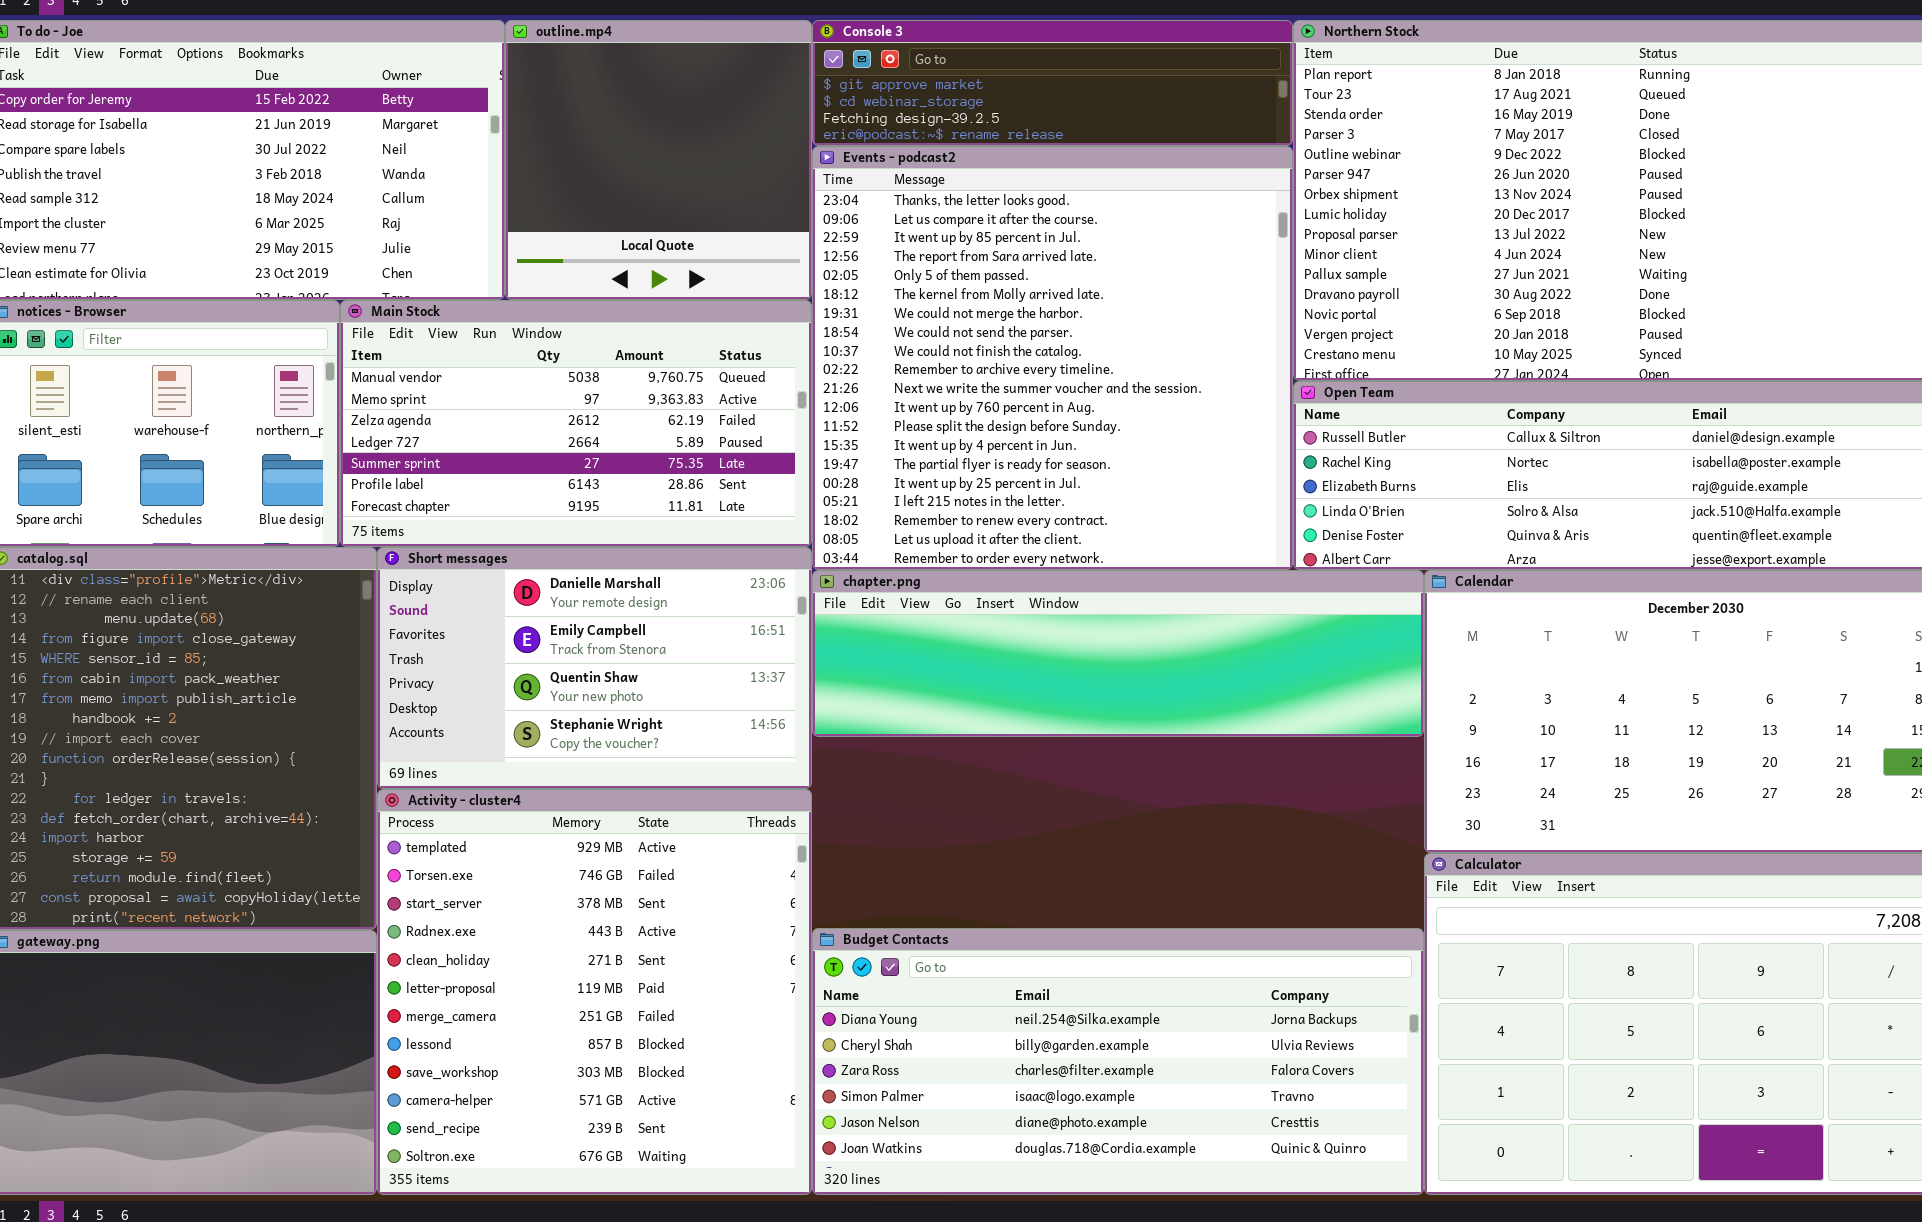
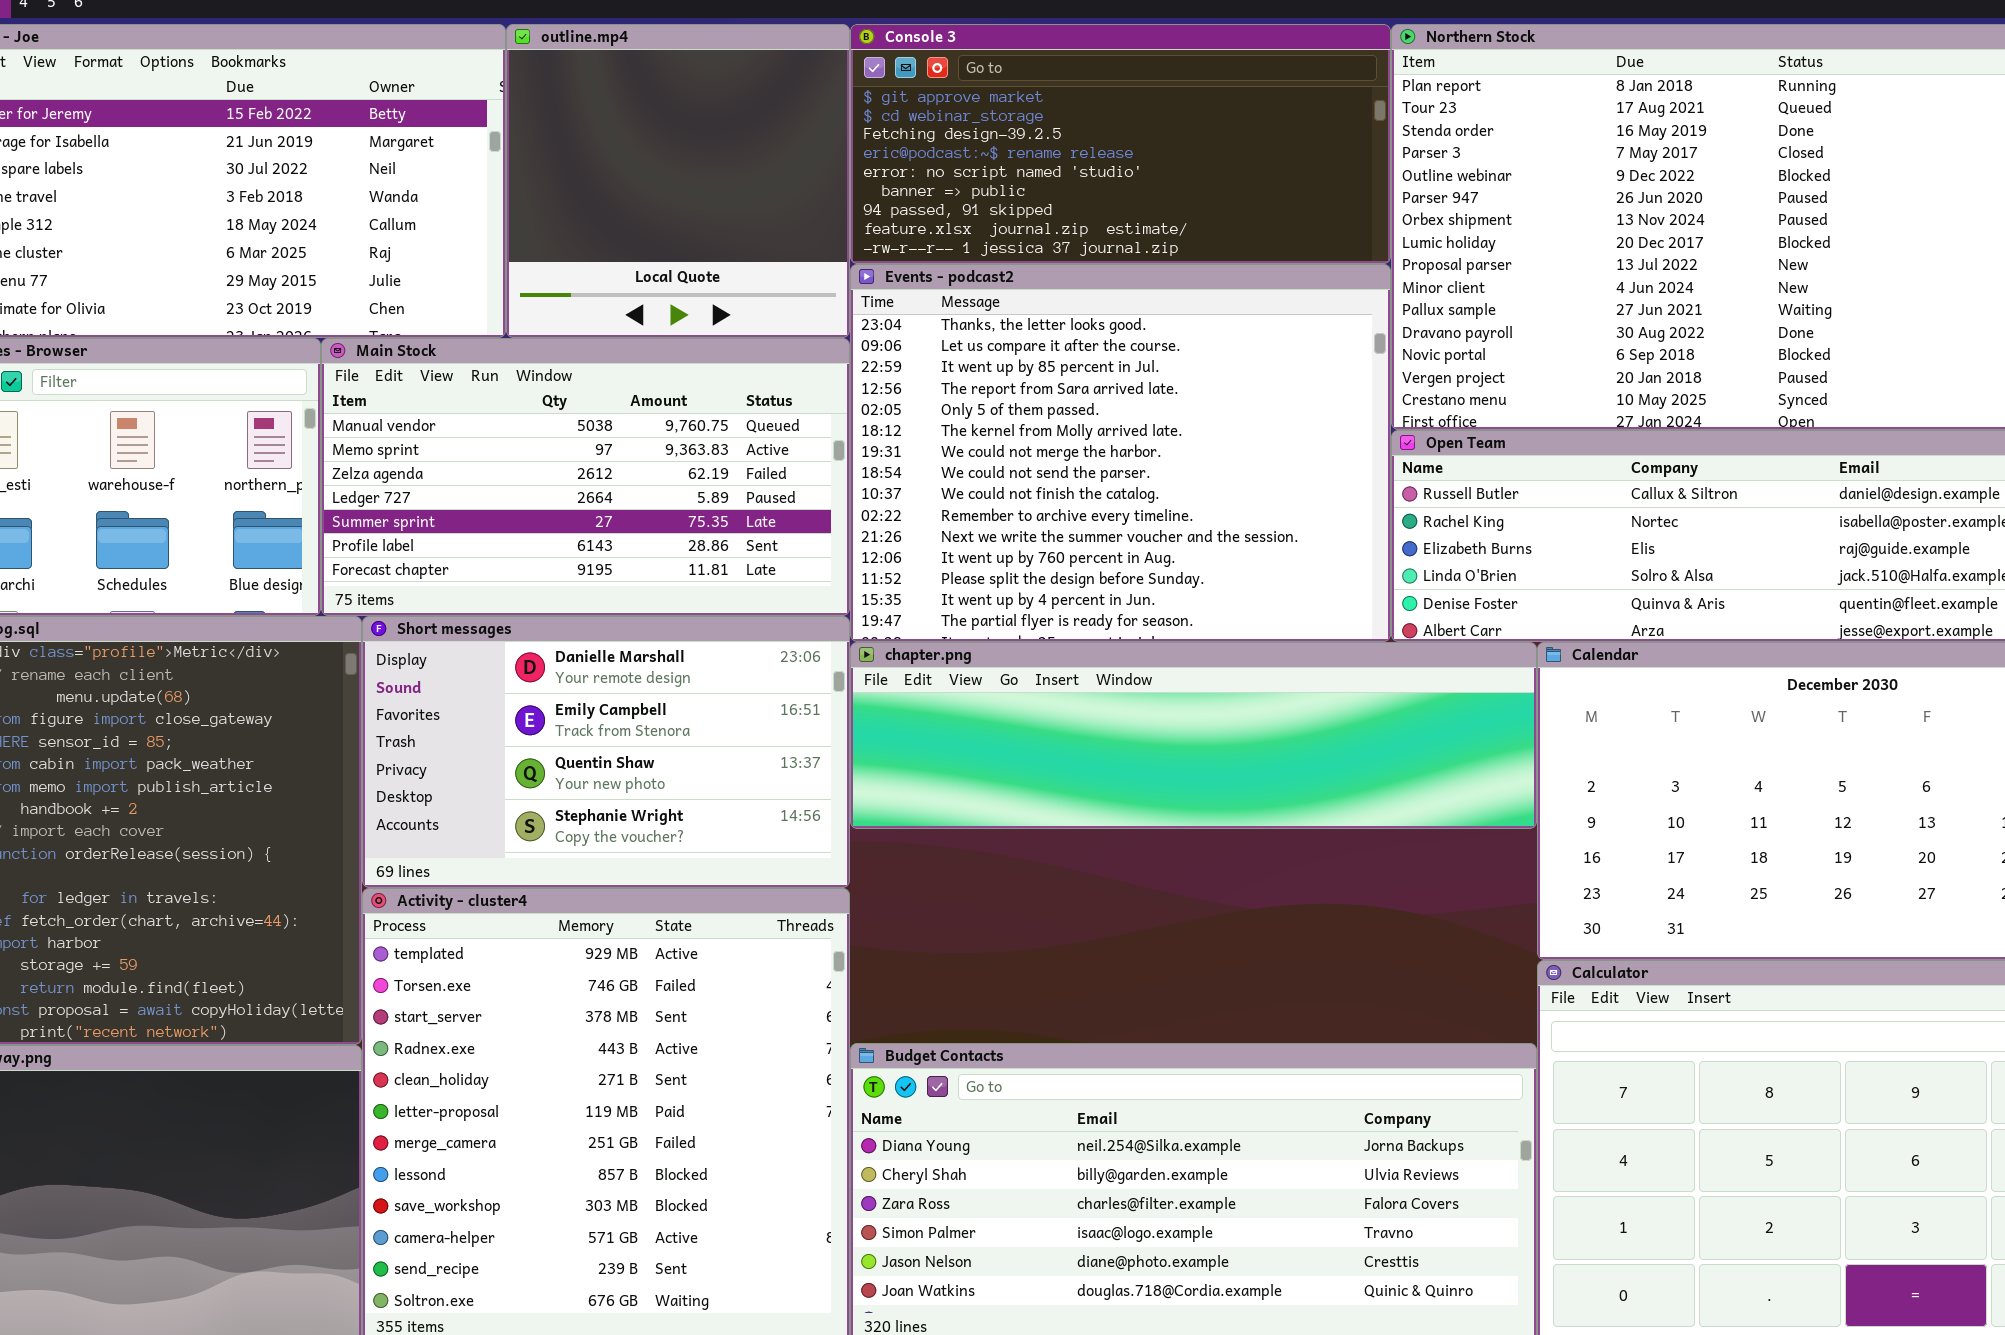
Console 3: [812,20,1293,146] -> [850,24,1391,264], resized
Events - podcast2: [812,146,1293,570] -> [850,264,1391,642], resized

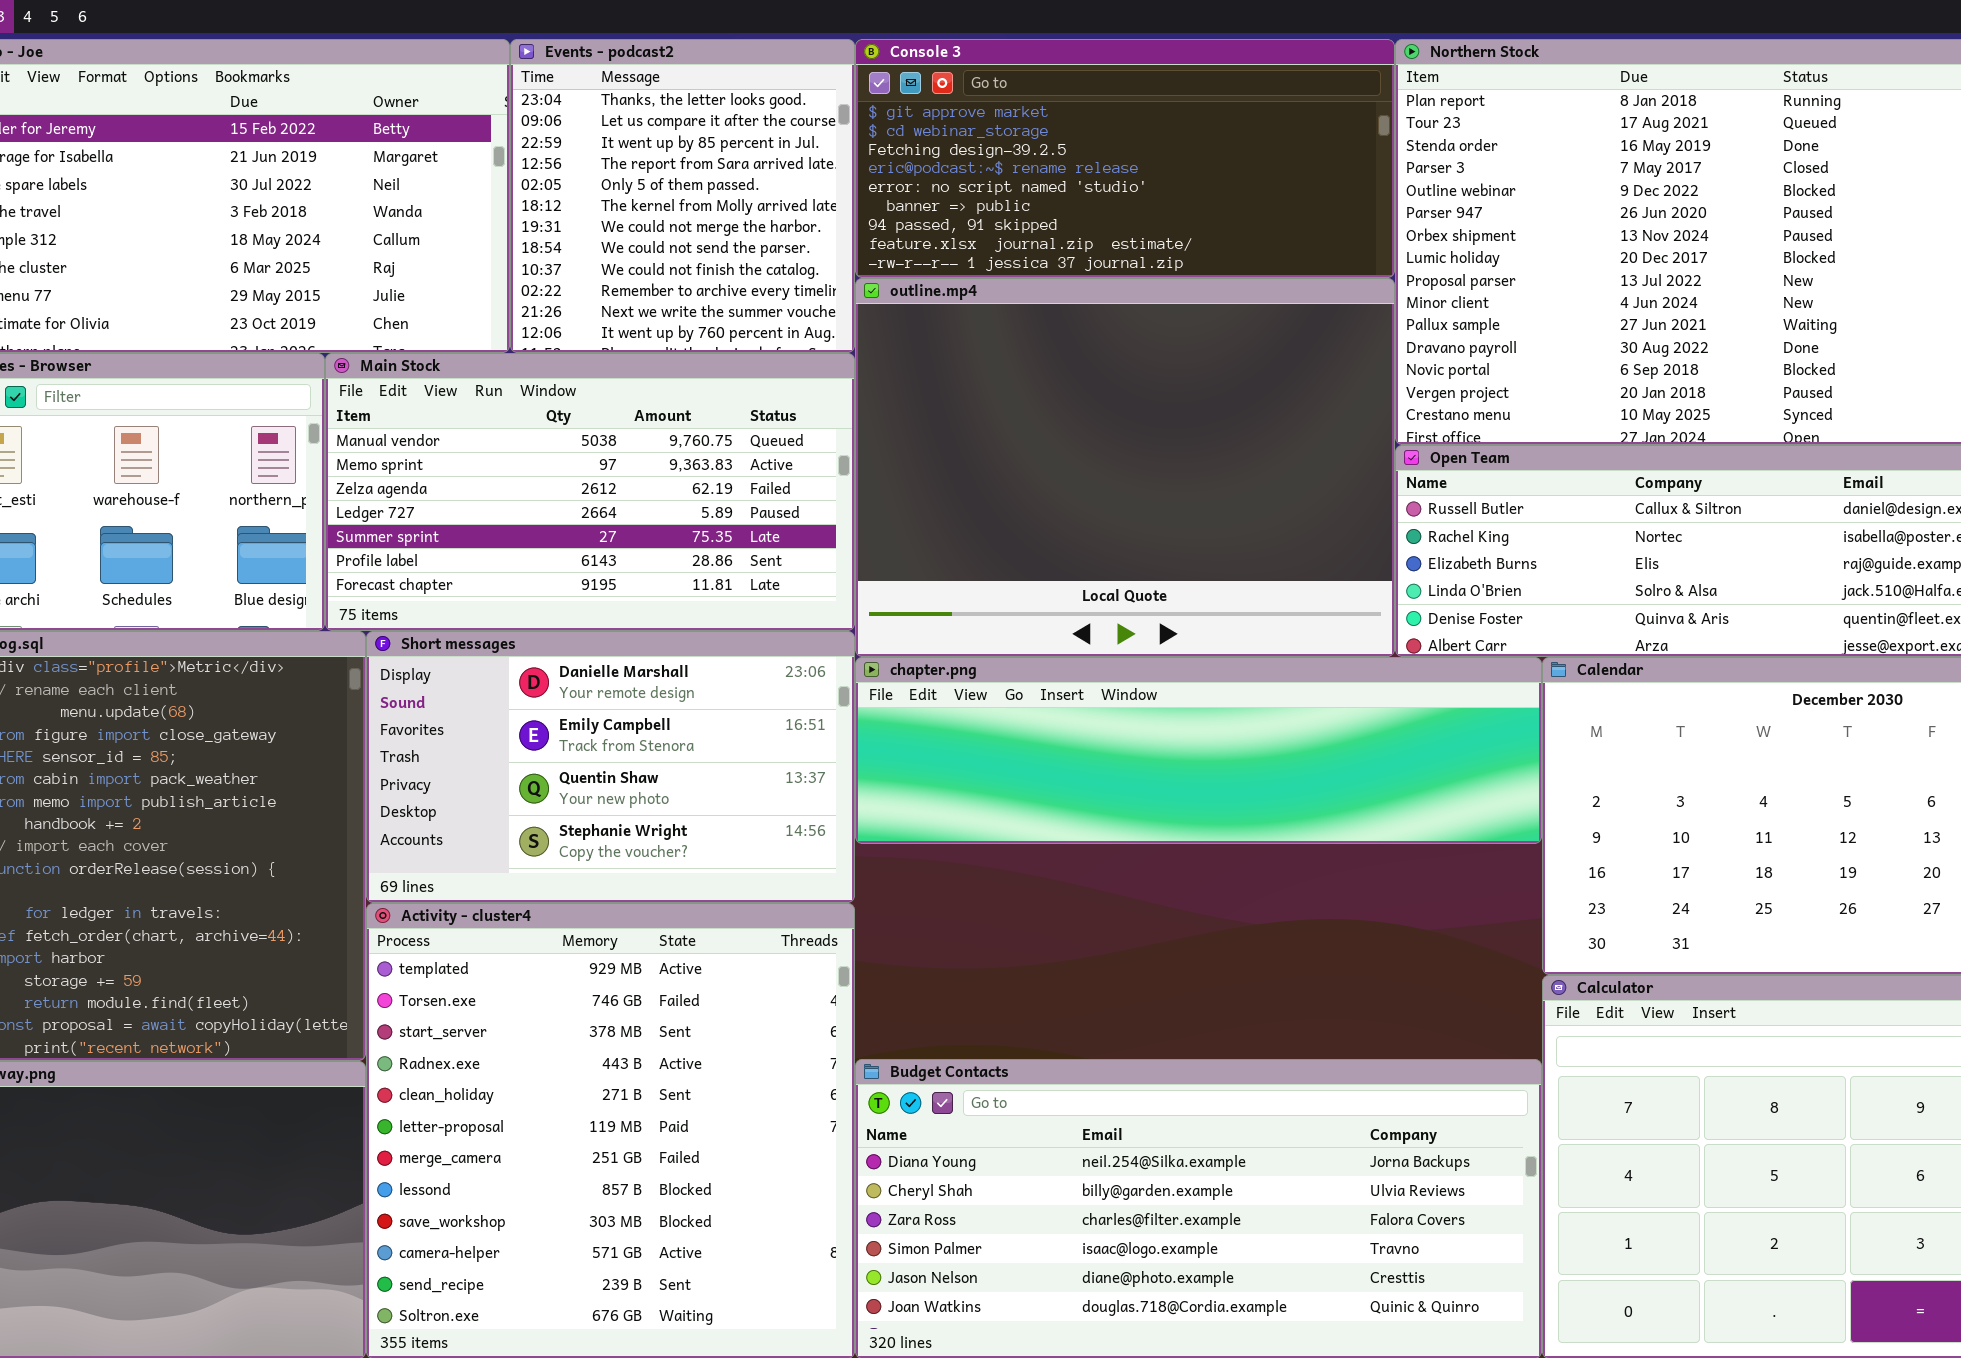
outline.mp4: [506,24,850,338] -> [855,278,1395,657], moved, resized
Events - podcast2: [850,264,1391,642] -> [510,39,855,353], moved, resized

